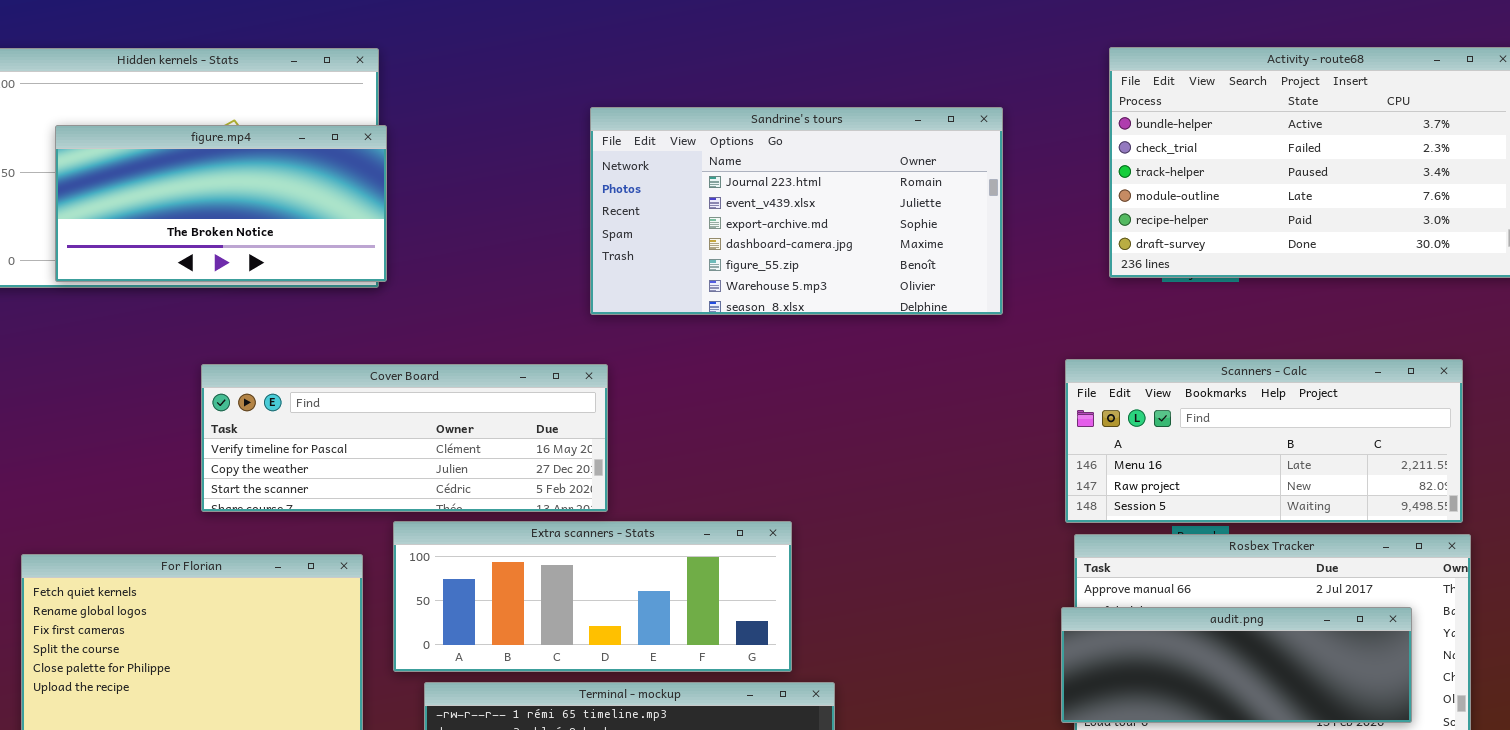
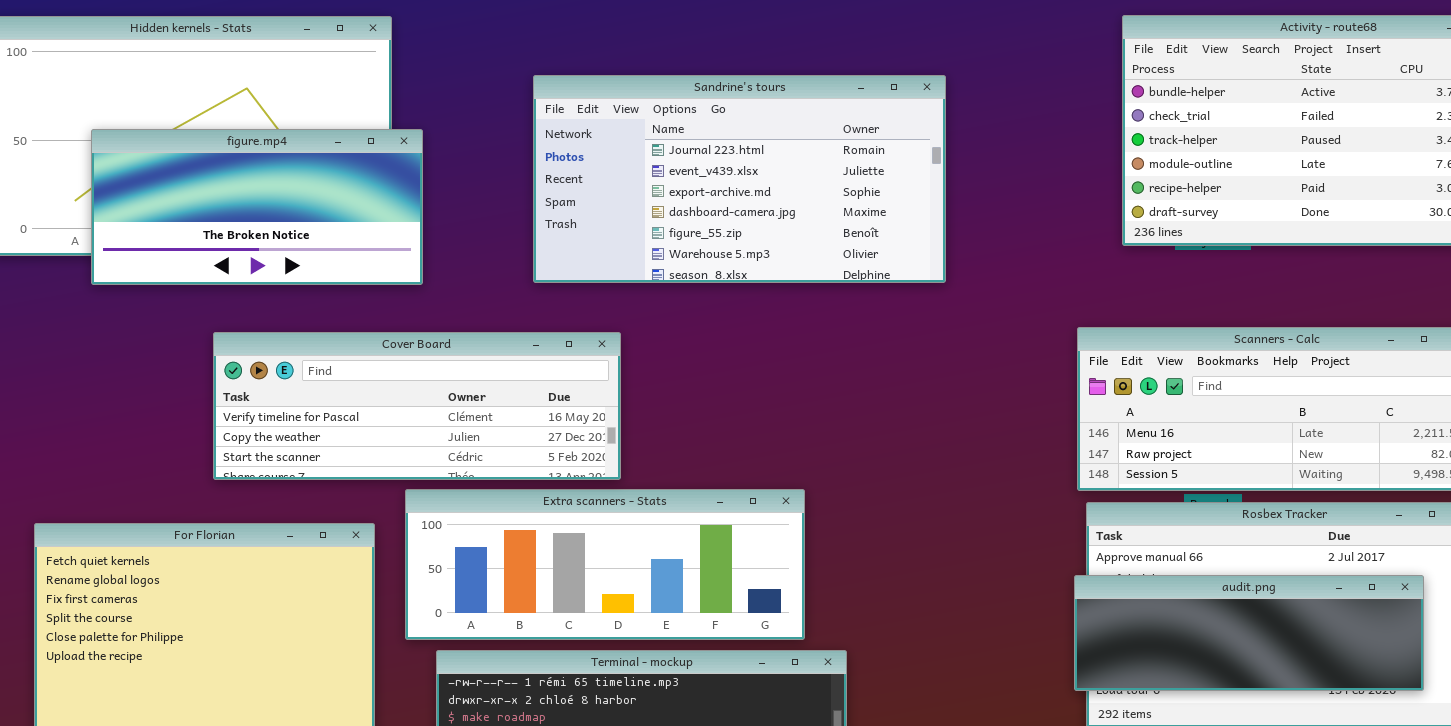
Sandrine's tours: [590,107,1003,315] -> [533,75,946,283], moved
figure.mp4: [55,125,387,282] -> [91,129,423,285], moved

